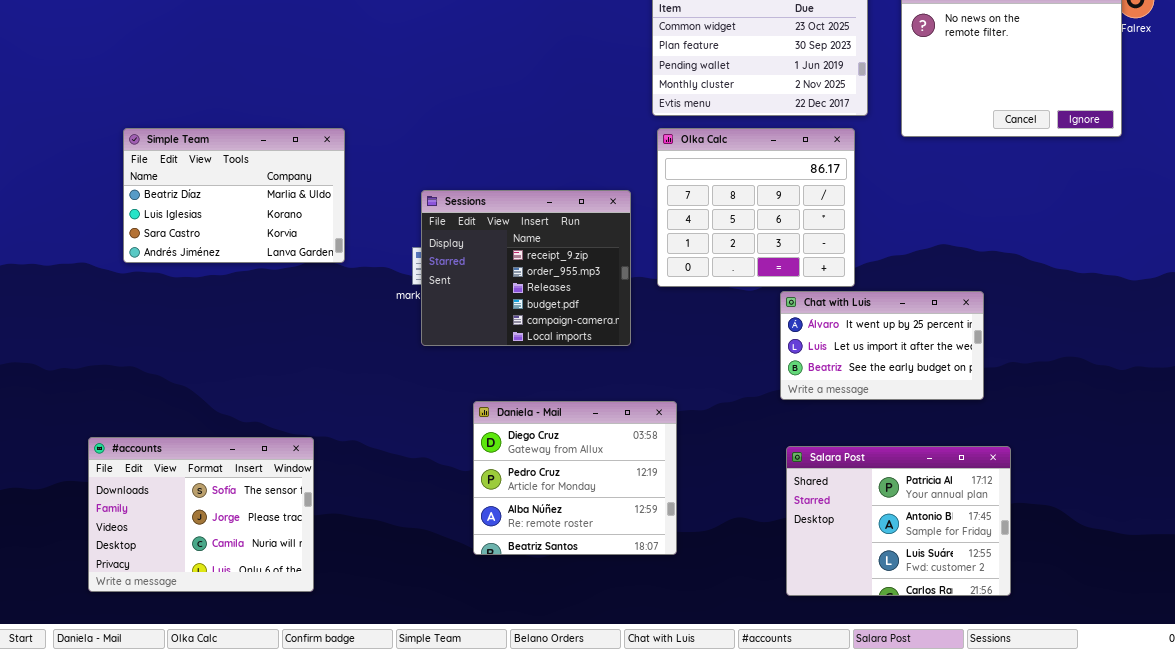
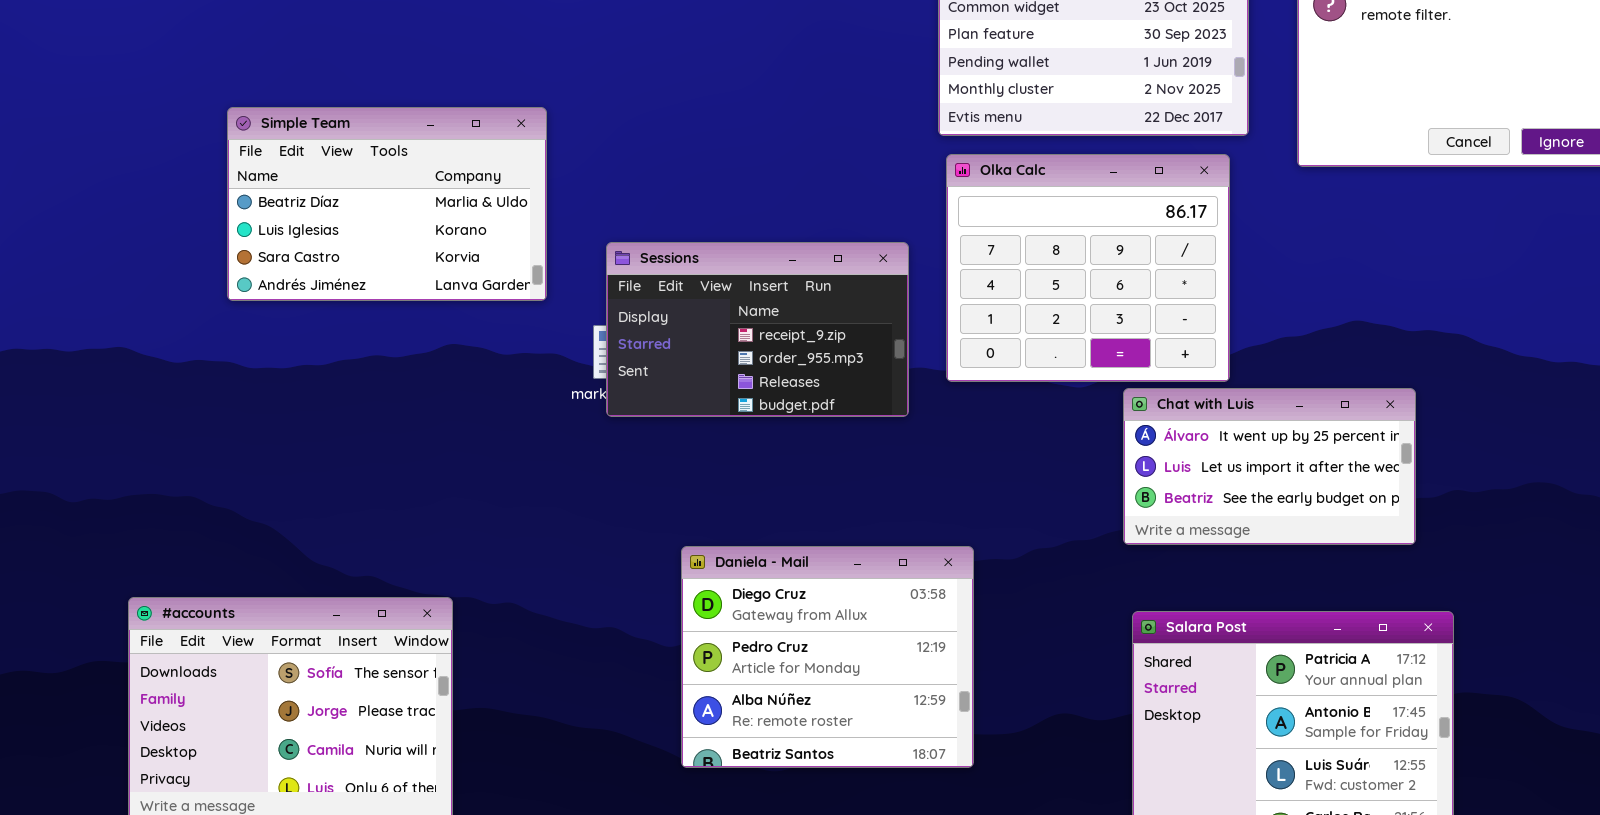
Simple Team: [123,128,345,263] -> [227,107,547,301], moved
Sessions: [421,190,631,346] -> [606,242,909,417], resized

